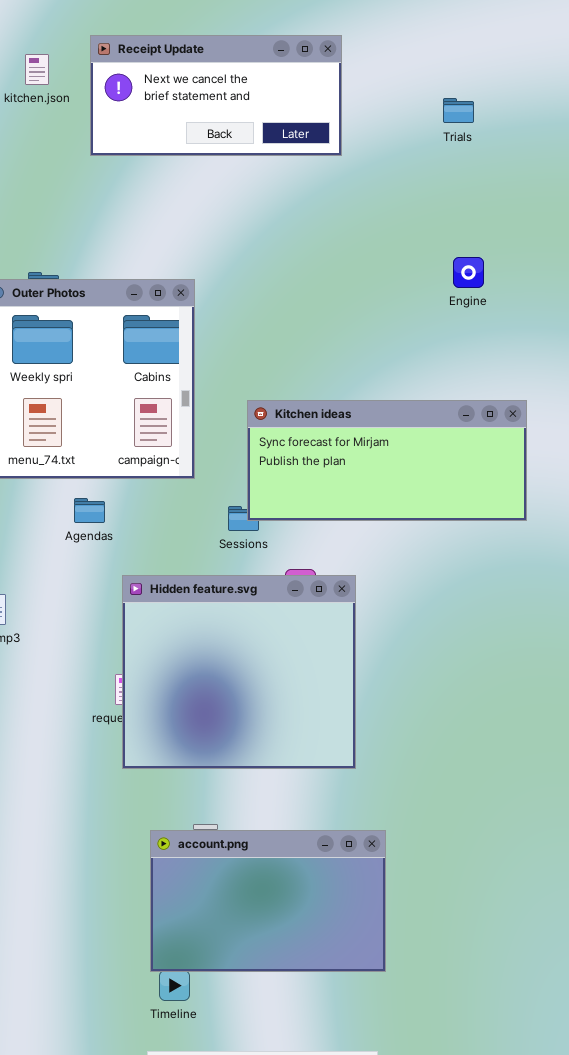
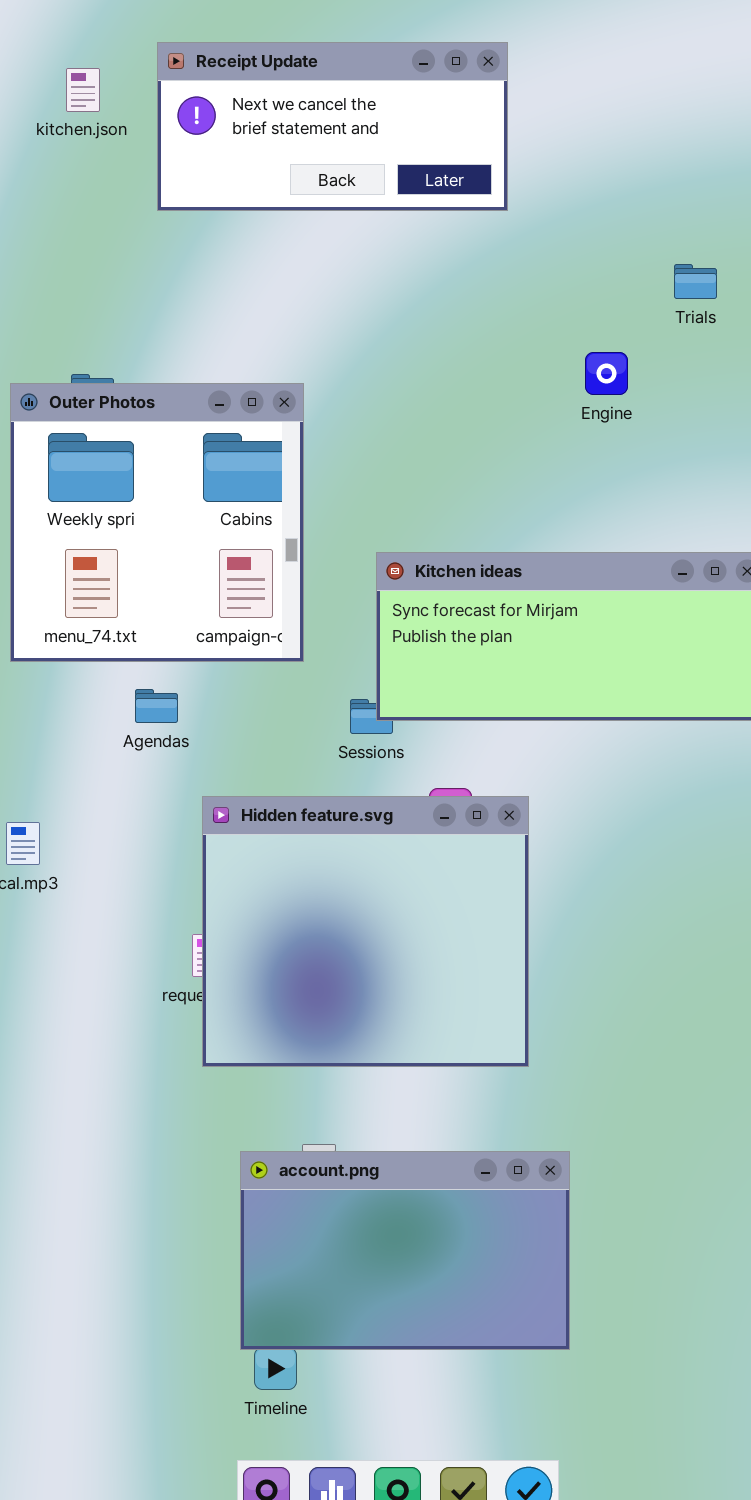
Trials: [443,98,474,123] -> [674,264,717,299], moved
Engine: [453,257,484,288] -> [585,352,628,395], moved

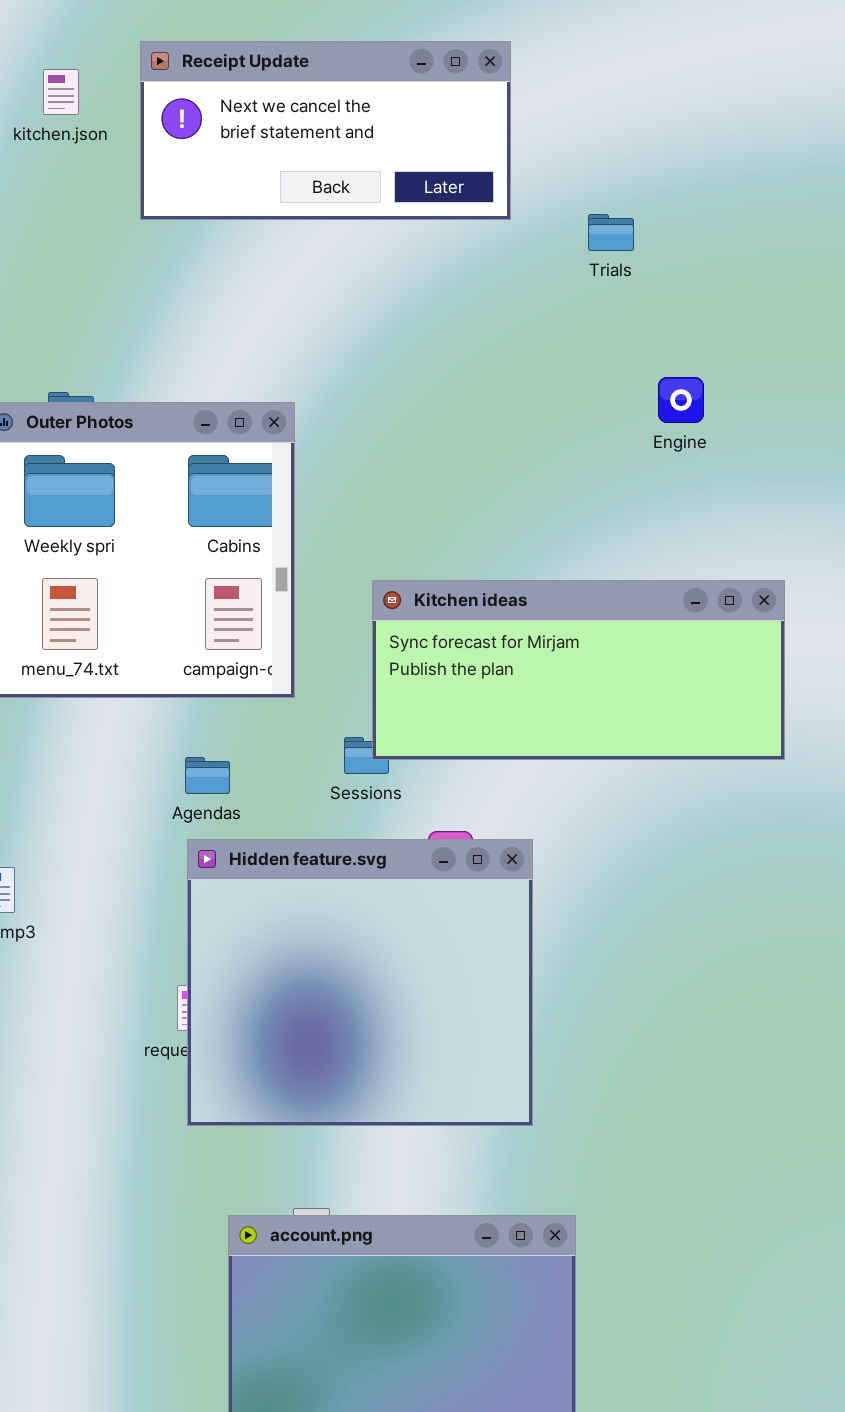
Trials: [674,264,717,299] -> [588,214,634,251], moved
Engine: [585,352,628,395] -> [658,377,704,423], moved
Agendas: [135,689,178,723] -> [185,757,230,794], moved

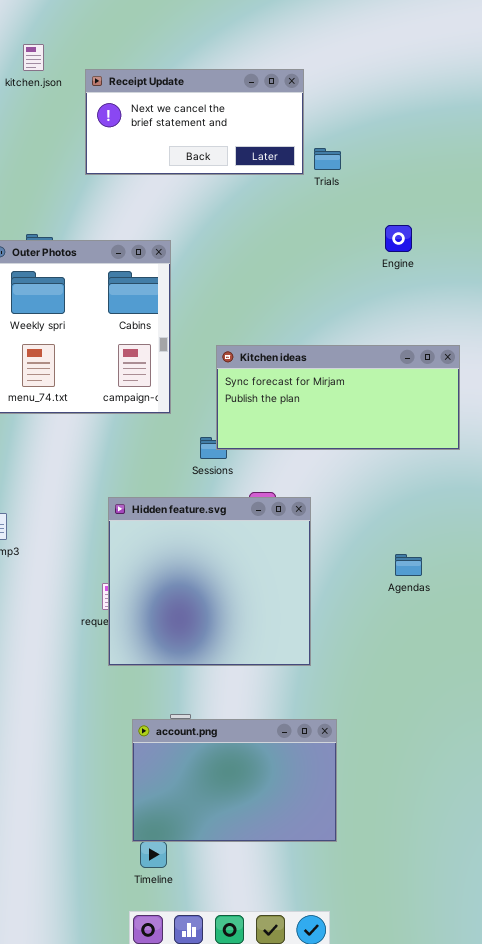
Receipt Update: [140,41,511,220] -> [85,69,304,175], moved
Trials: [588,214,634,251] -> [314,148,341,170], moved
Agendas: [185,757,230,794] -> [395,554,422,576], moved

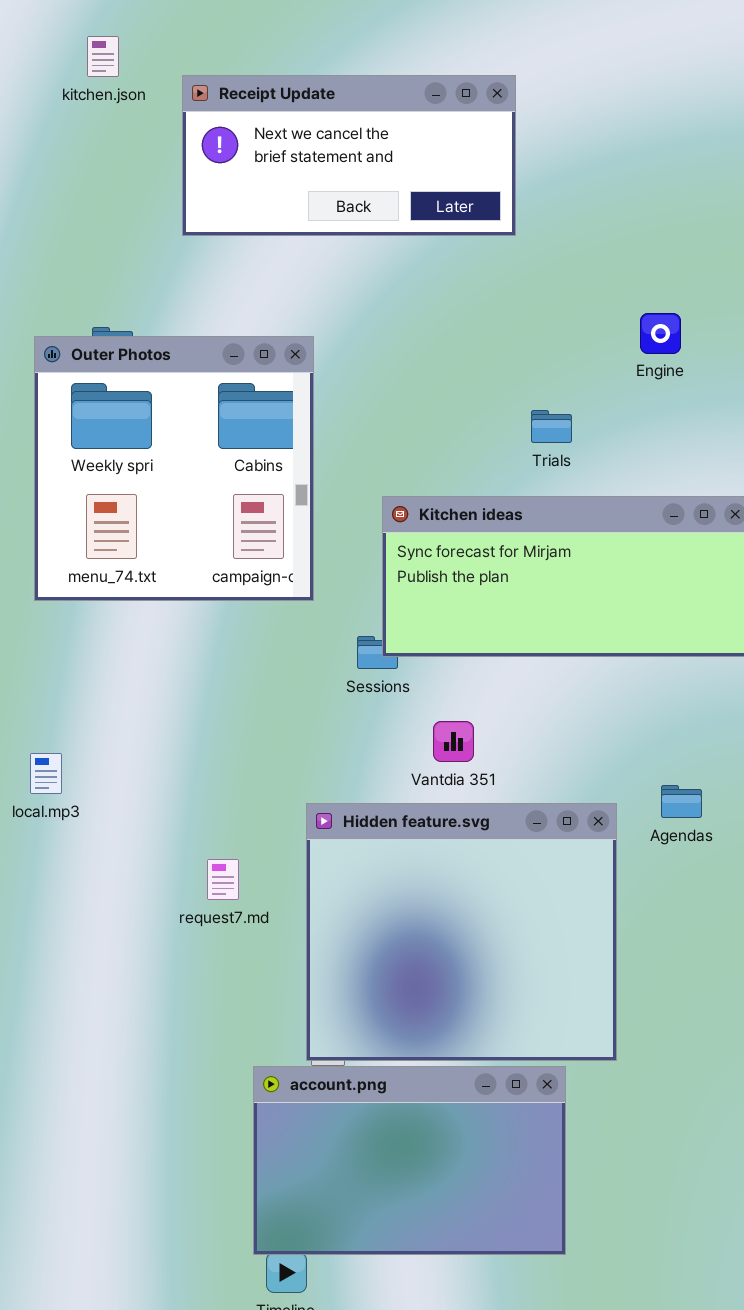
Trials: [314,148,341,170] -> [531,410,572,443], moved
Hidden feature.svg: [108,497,311,666] -> [306,803,617,1061], moved
Agendas: [395,554,422,576] -> [661,785,702,818], moved

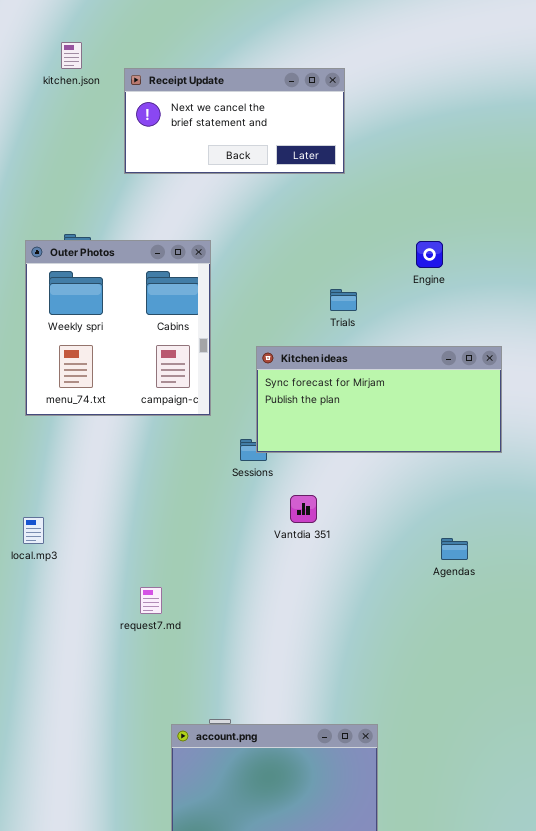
Engine: [640,313,681,354] -> [416,241,443,268], moved
Trials: [531,410,572,443] -> [330,289,357,311], moved
Hidden feature.svg: [306,803,617,1061] -> none, closed

